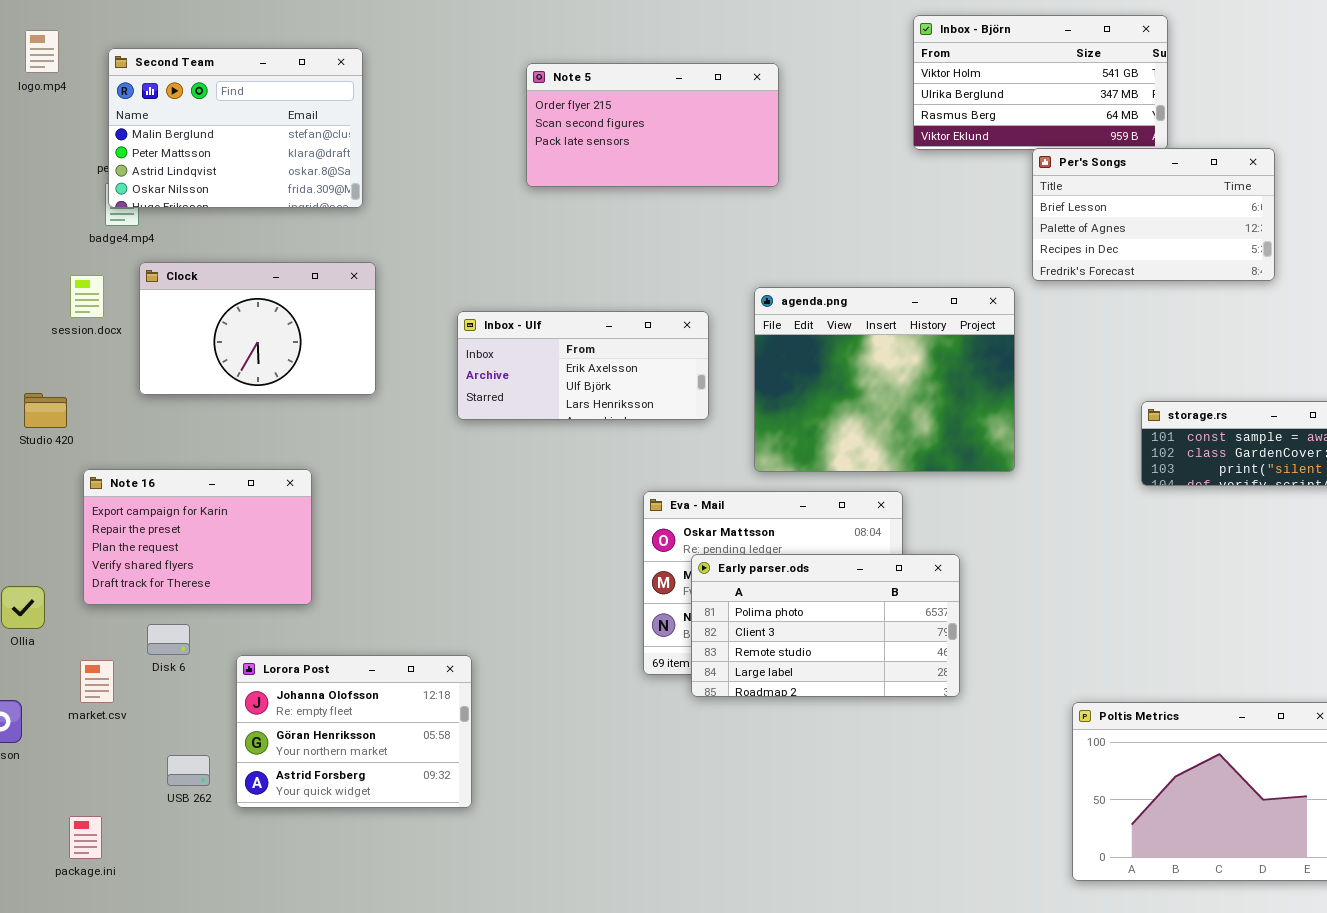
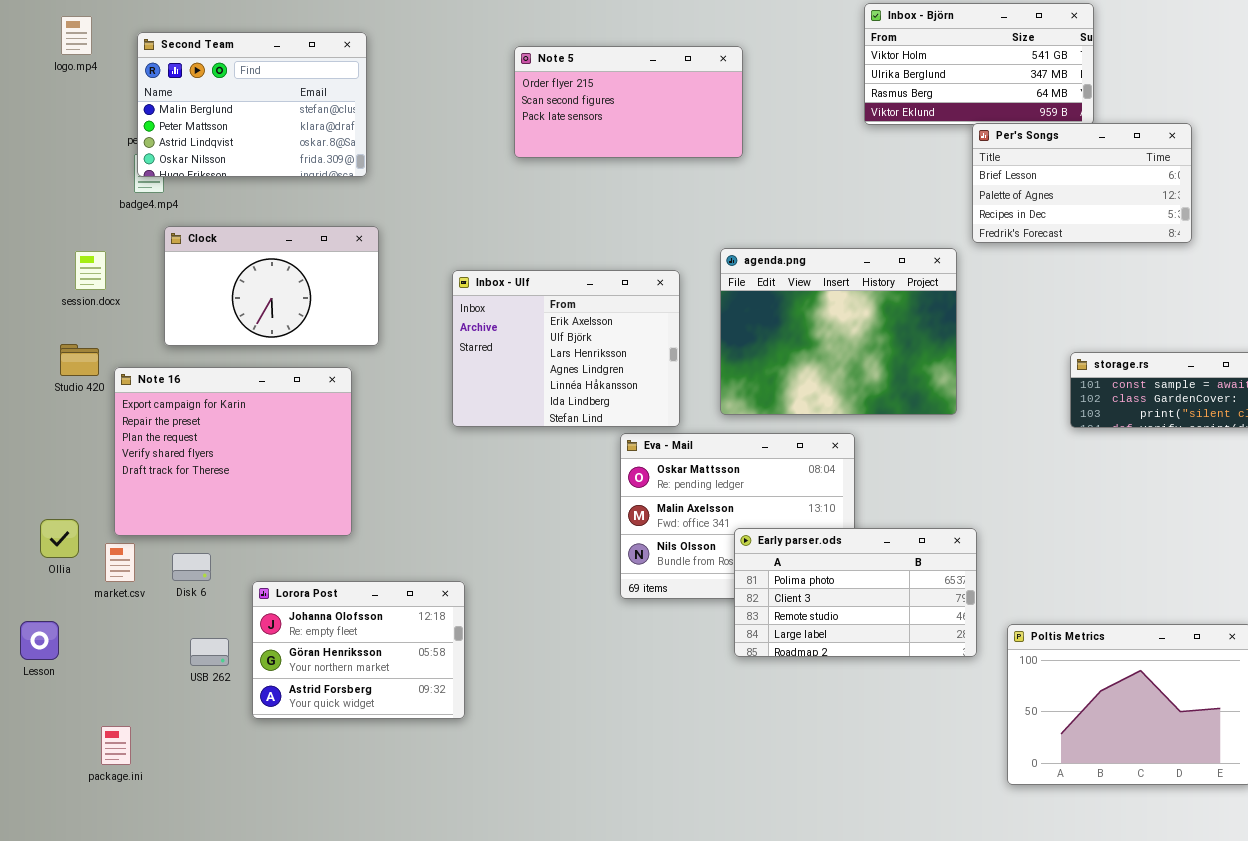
session.docx: [70,275,104,318] -> [75,251,106,290], moved
Inbox - Ulf: [457,311,709,420] -> [452,270,680,427], resized
Note 16: [83,469,312,605] -> [114,367,352,536], resized
Early parser.ods: [691,554,960,697] -> [734,528,977,657], moved
market.csv: [80,660,114,703] -> [105,543,135,582], moved
USB 262: [167,755,210,786] -> [190,638,229,666], moved

